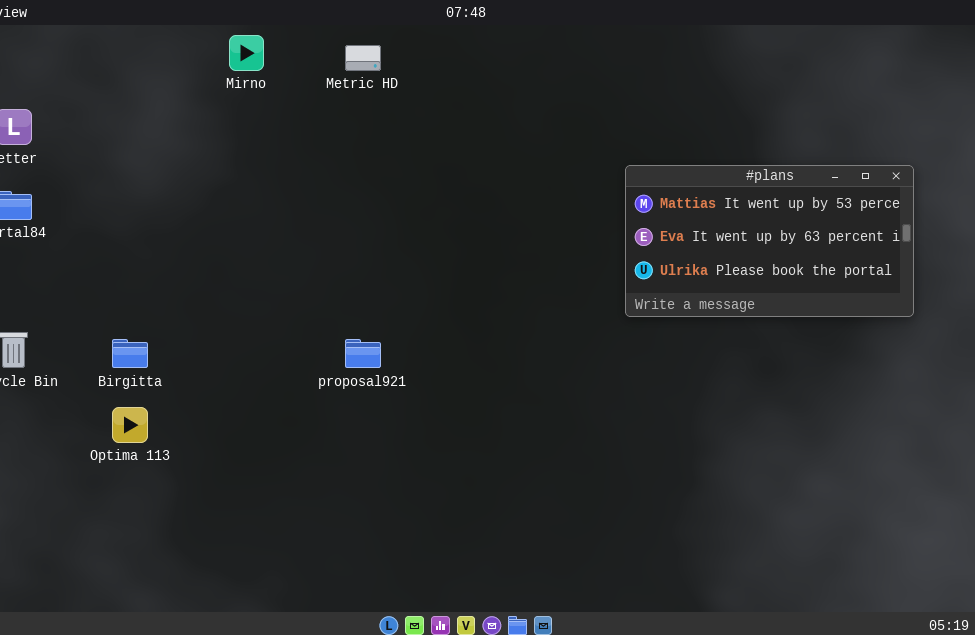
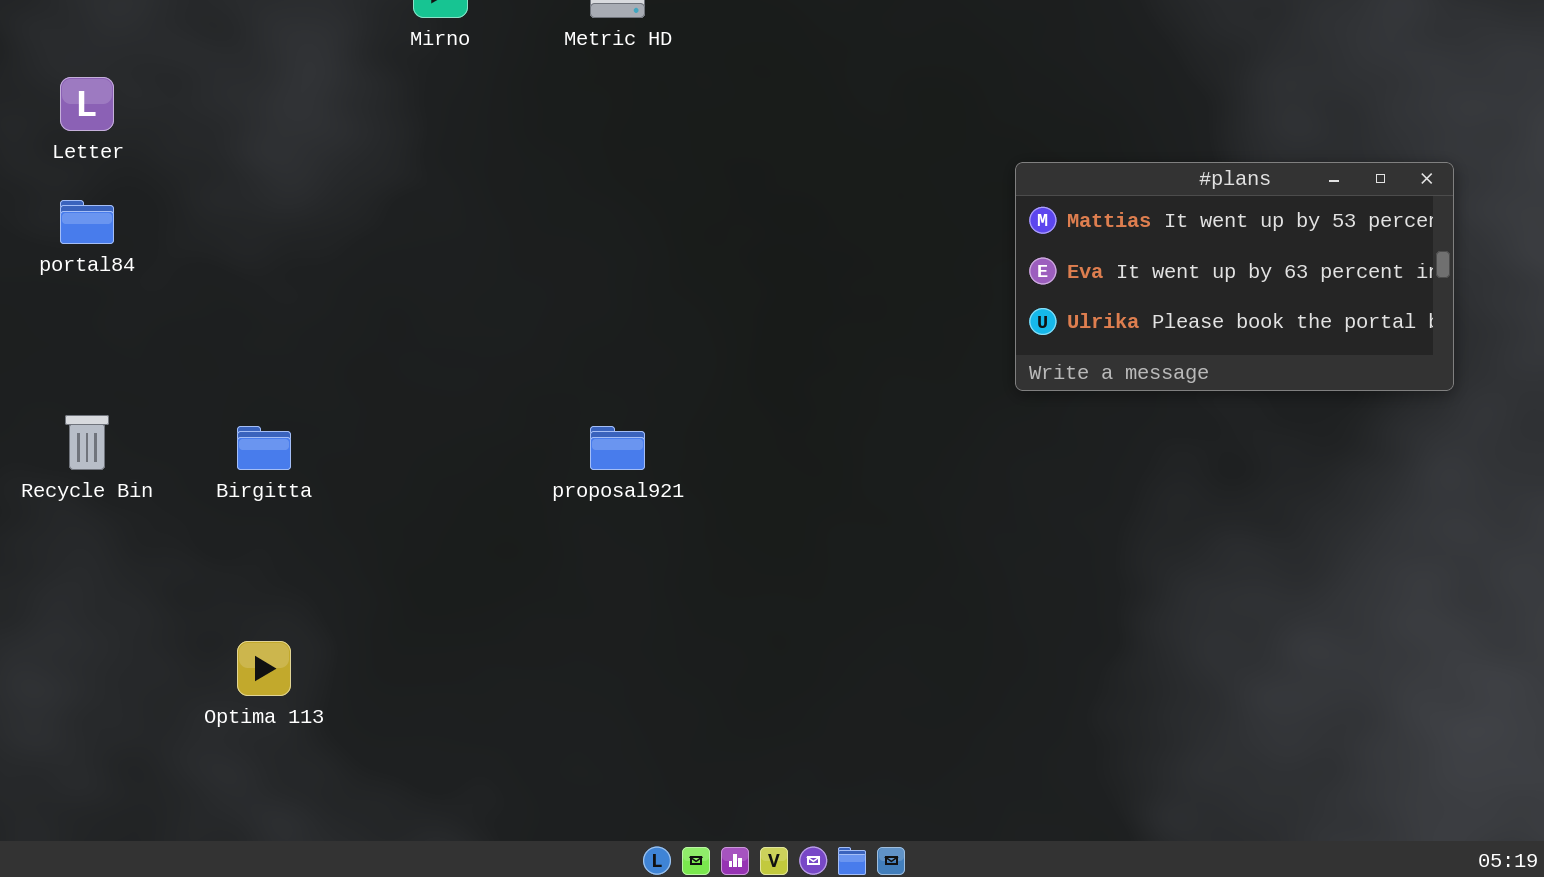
Optima 113: [112,407,148,443] -> [237,641,291,696], moved

